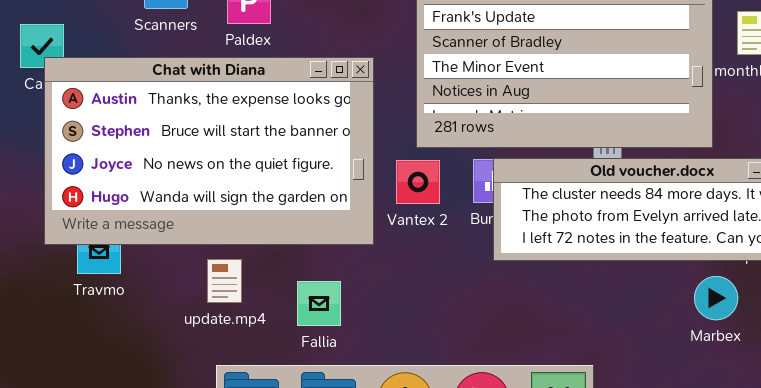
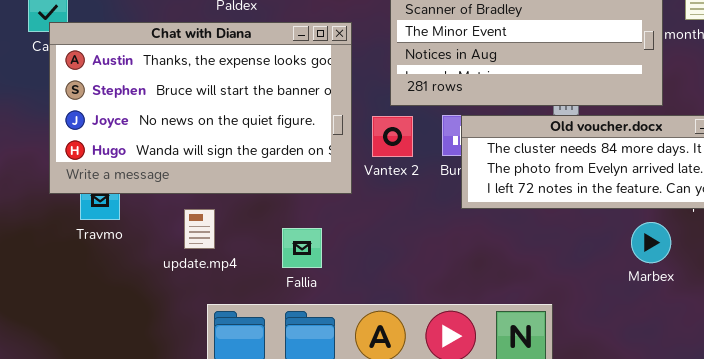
update.mp4: [207,259,242,303] -> [184,209,215,249], moved
Marbex: [694,276,738,320] -> [631,222,671,263], moved

